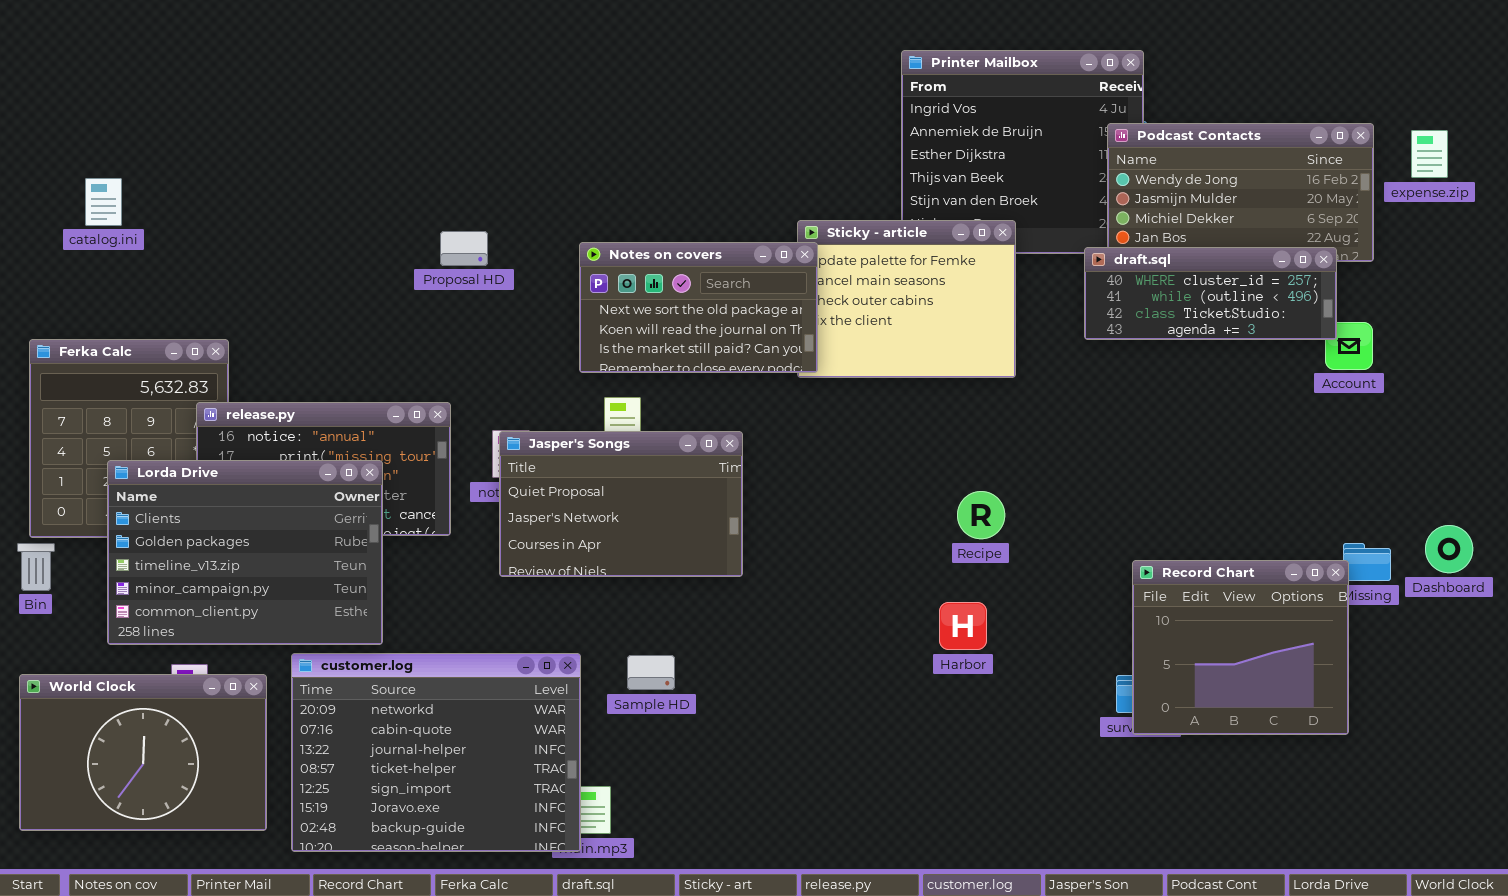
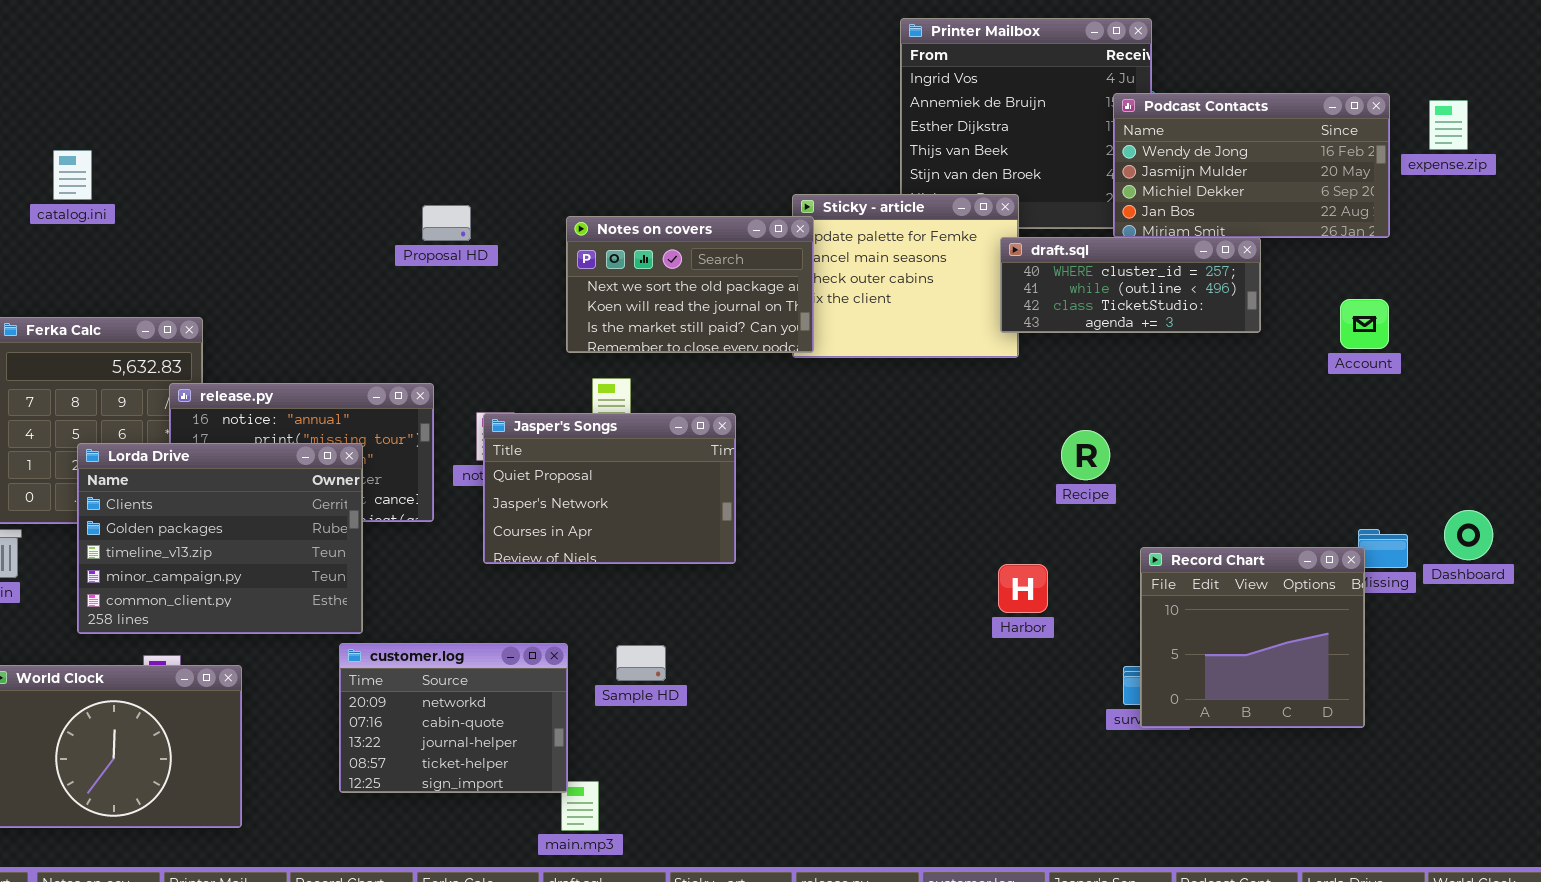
draft.sql: [1084,247,1337,340] -> [1000,237,1261,333], moved
Recipe: [957,491,1005,539] -> [1061,430,1110,480], moved
Harbor: [939,602,987,650] -> [998,564,1048,613], moved
customer.log: [291,653,581,852] -> [339,643,568,793], resized

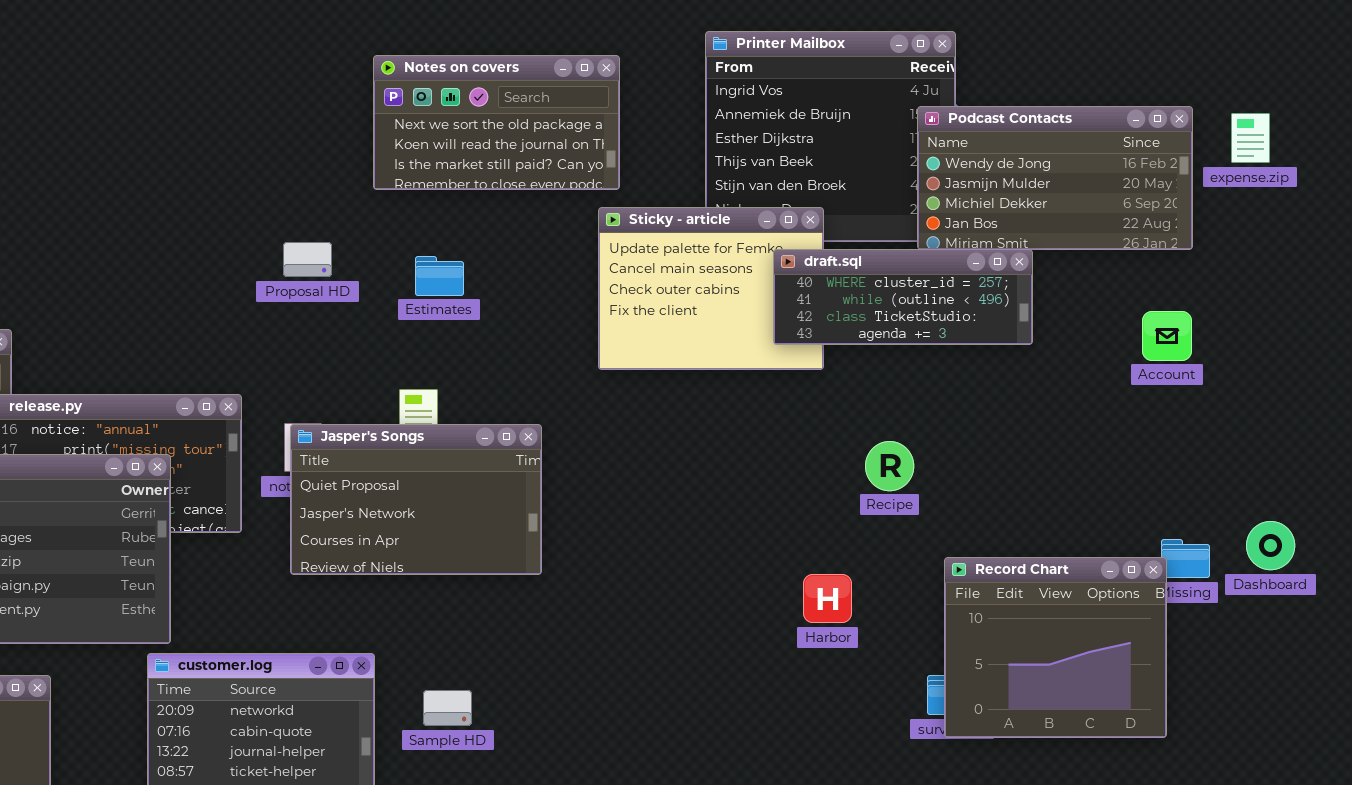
Proposal HD: [422,205,471,241] -> [283,242,332,277], moved
Notes on covers: [566,216,814,353] -> [373,55,620,190], moved
draft.sql: [1000,237,1261,333] -> [773,249,1033,345], moved
Sample HD: [616,645,666,681] -> [423,690,472,726], moved

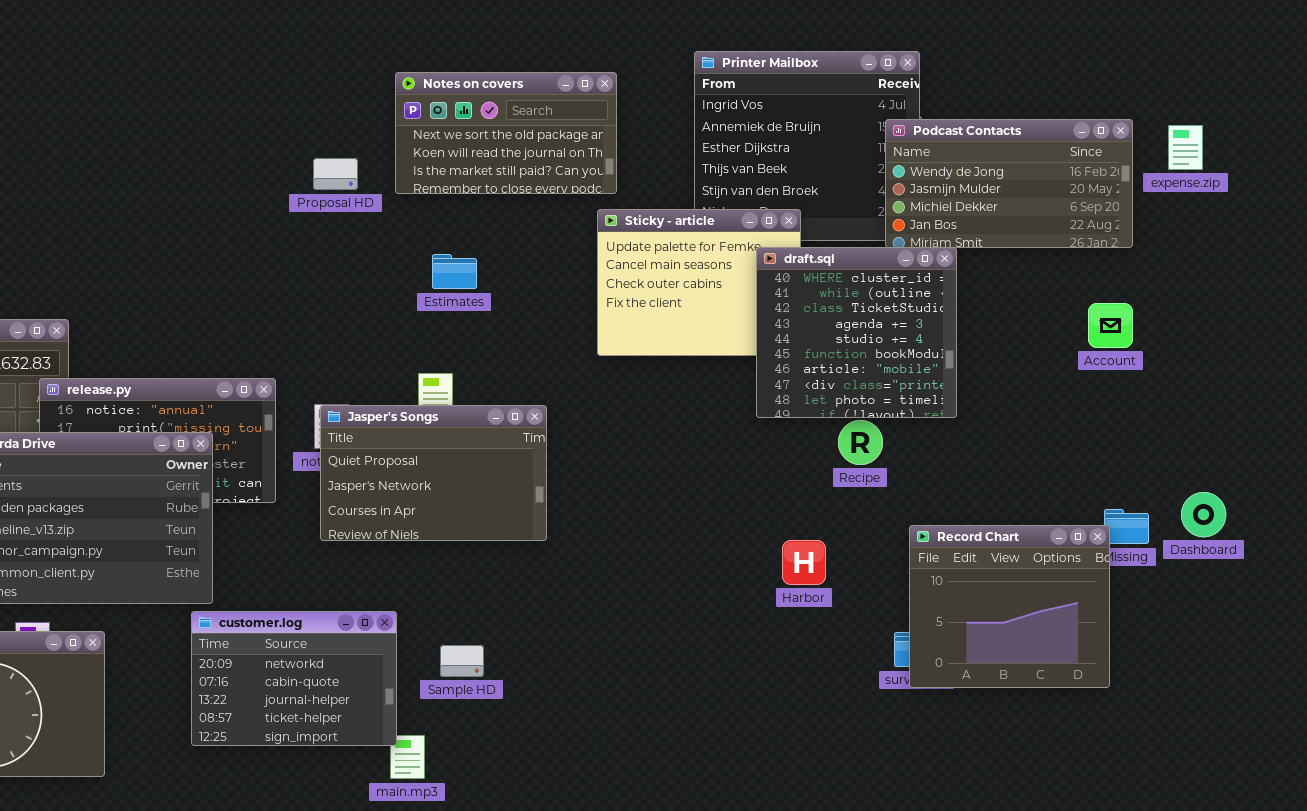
Proposal HD: [283,242,332,277] -> [313,158,358,190], moved
draft.sql: [773,249,1033,345] -> [756,247,957,418], resized

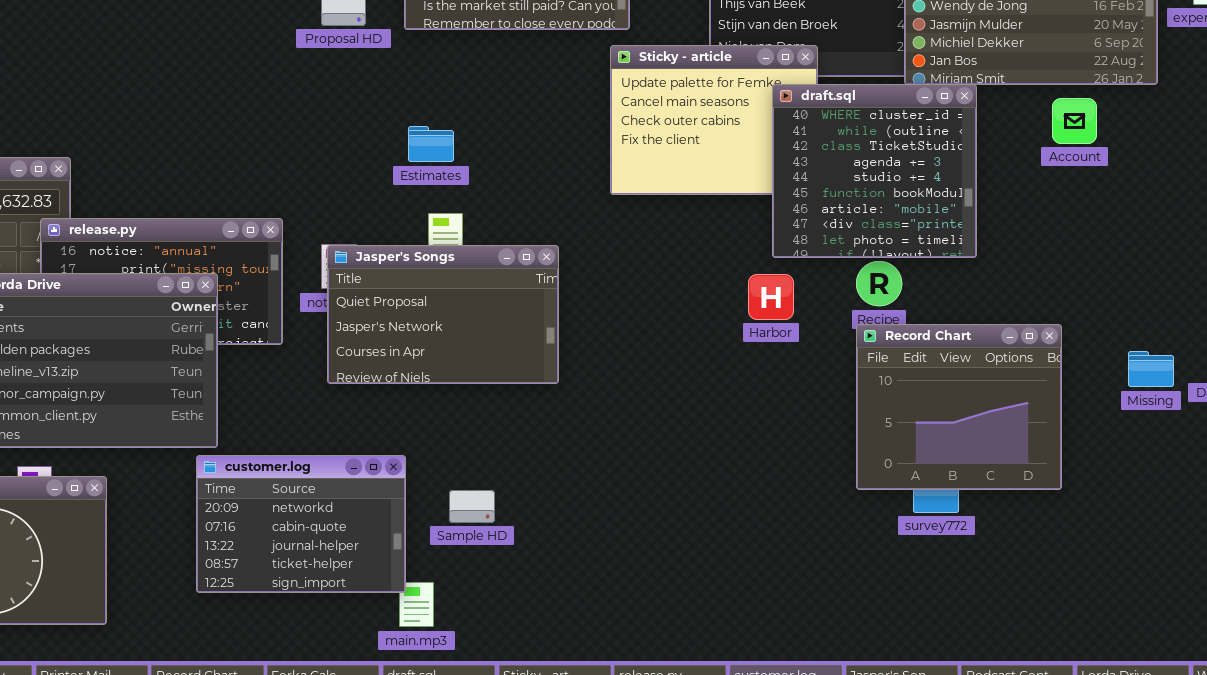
Estimates: [432,254,477,289] -> [408,126,454,162], moved
Account: [1088,303,1133,348] -> [1052,98,1097,144], moved
Record Chart: [909,525,1110,688] -> [856,324,1062,490], moved
Harbor: [782,540,826,585] -> [748,274,794,320], moved

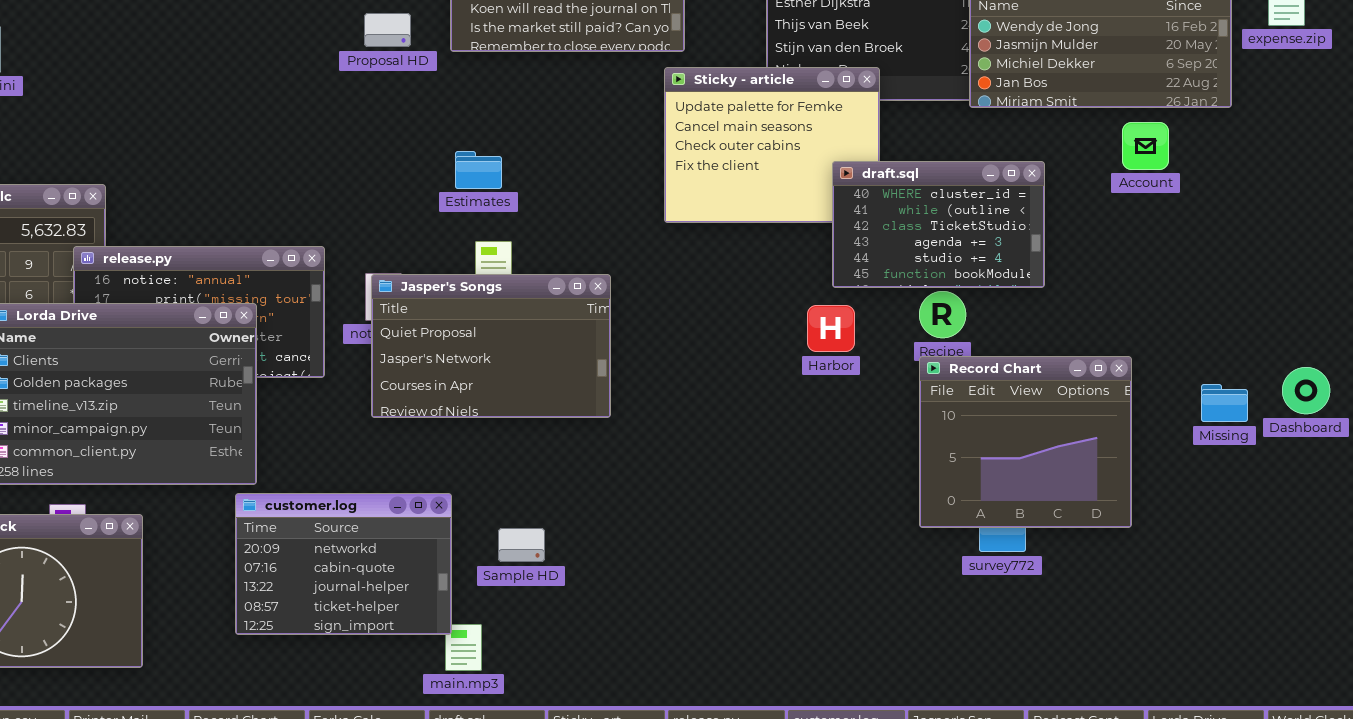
draft.sql: [772,84,977,258] -> [832,161,1045,288], resized

